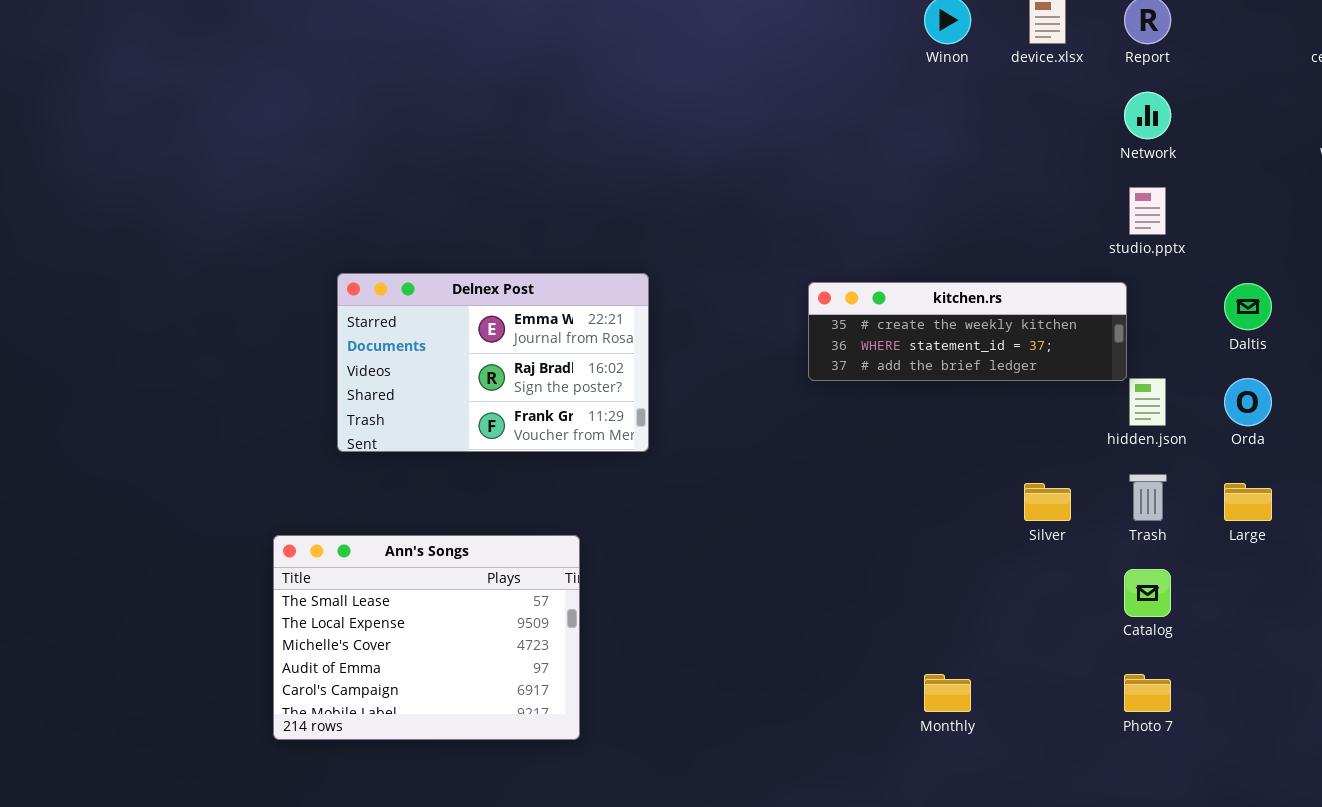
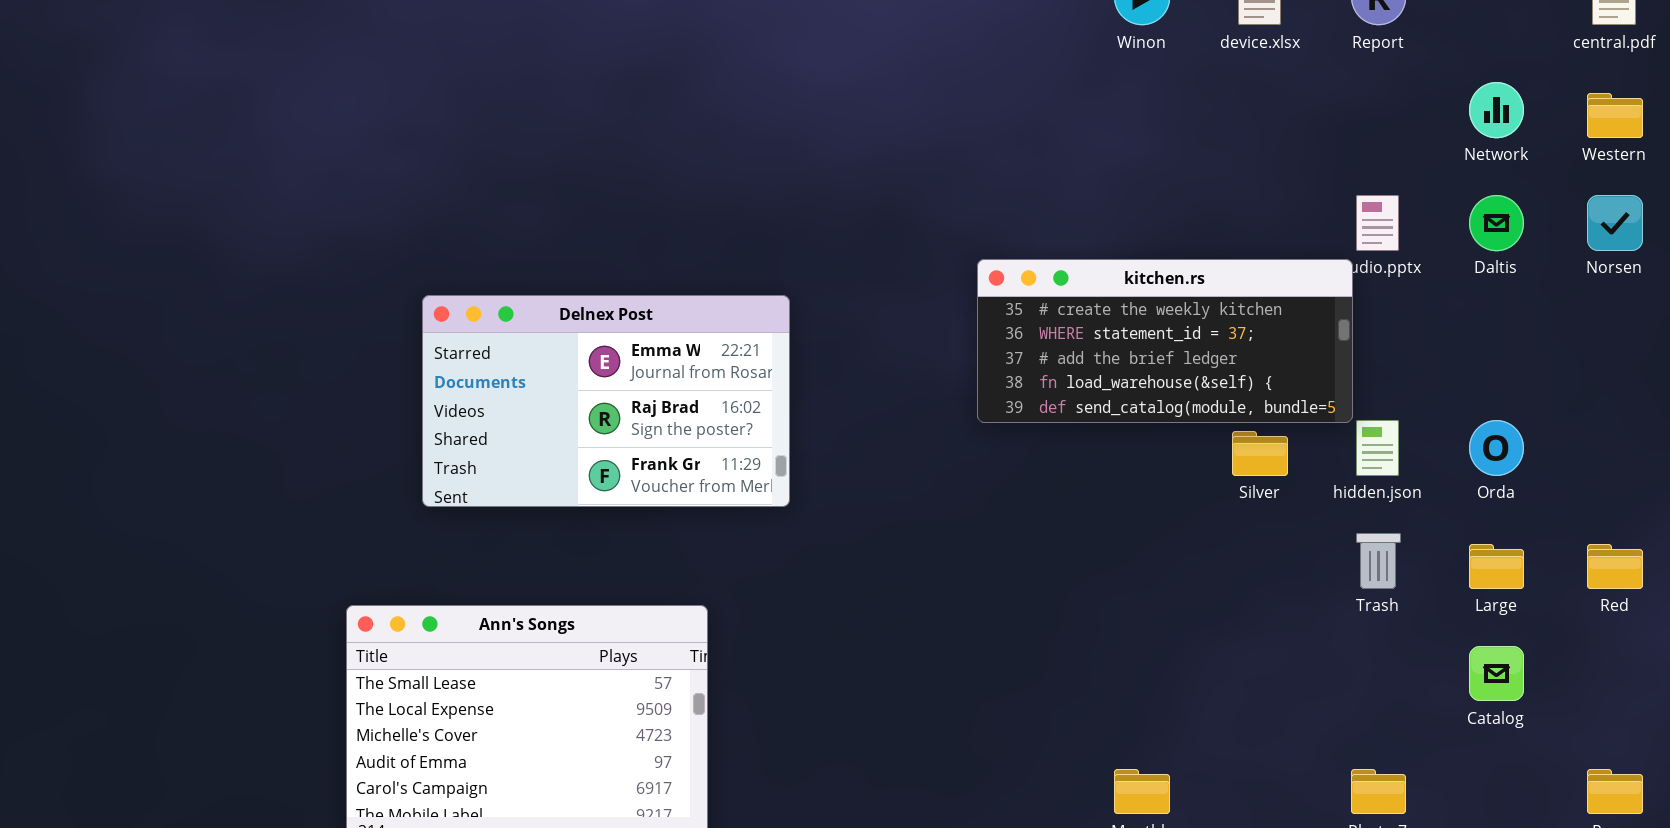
Network: [1124,92,1171,139] -> [1469,82,1524,138], moved
kitchen.rs: [808,282,1127,381] -> [977,259,1353,423], resized
Daltis: [1224,283,1272,330] -> [1469,195,1524,251], moved
Silver: [1024,483,1071,521] -> [1232,431,1288,476], moved
Catalog: [1124,569,1171,617] -> [1469,646,1524,701], moved

